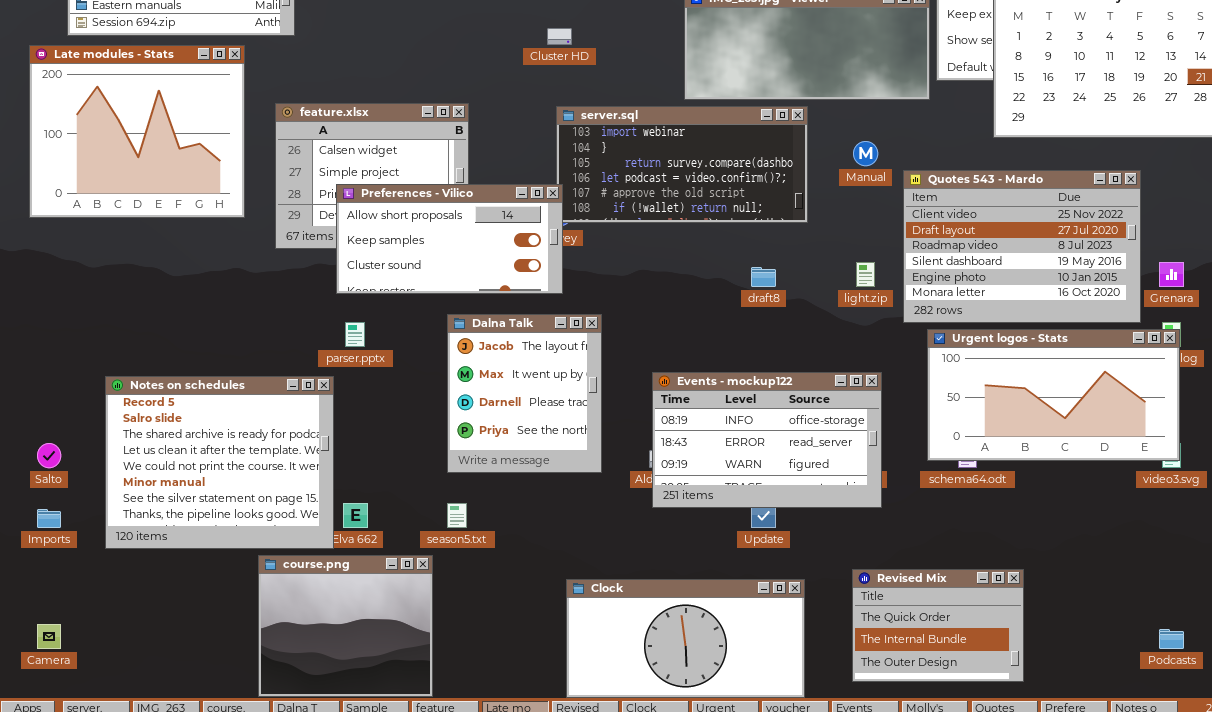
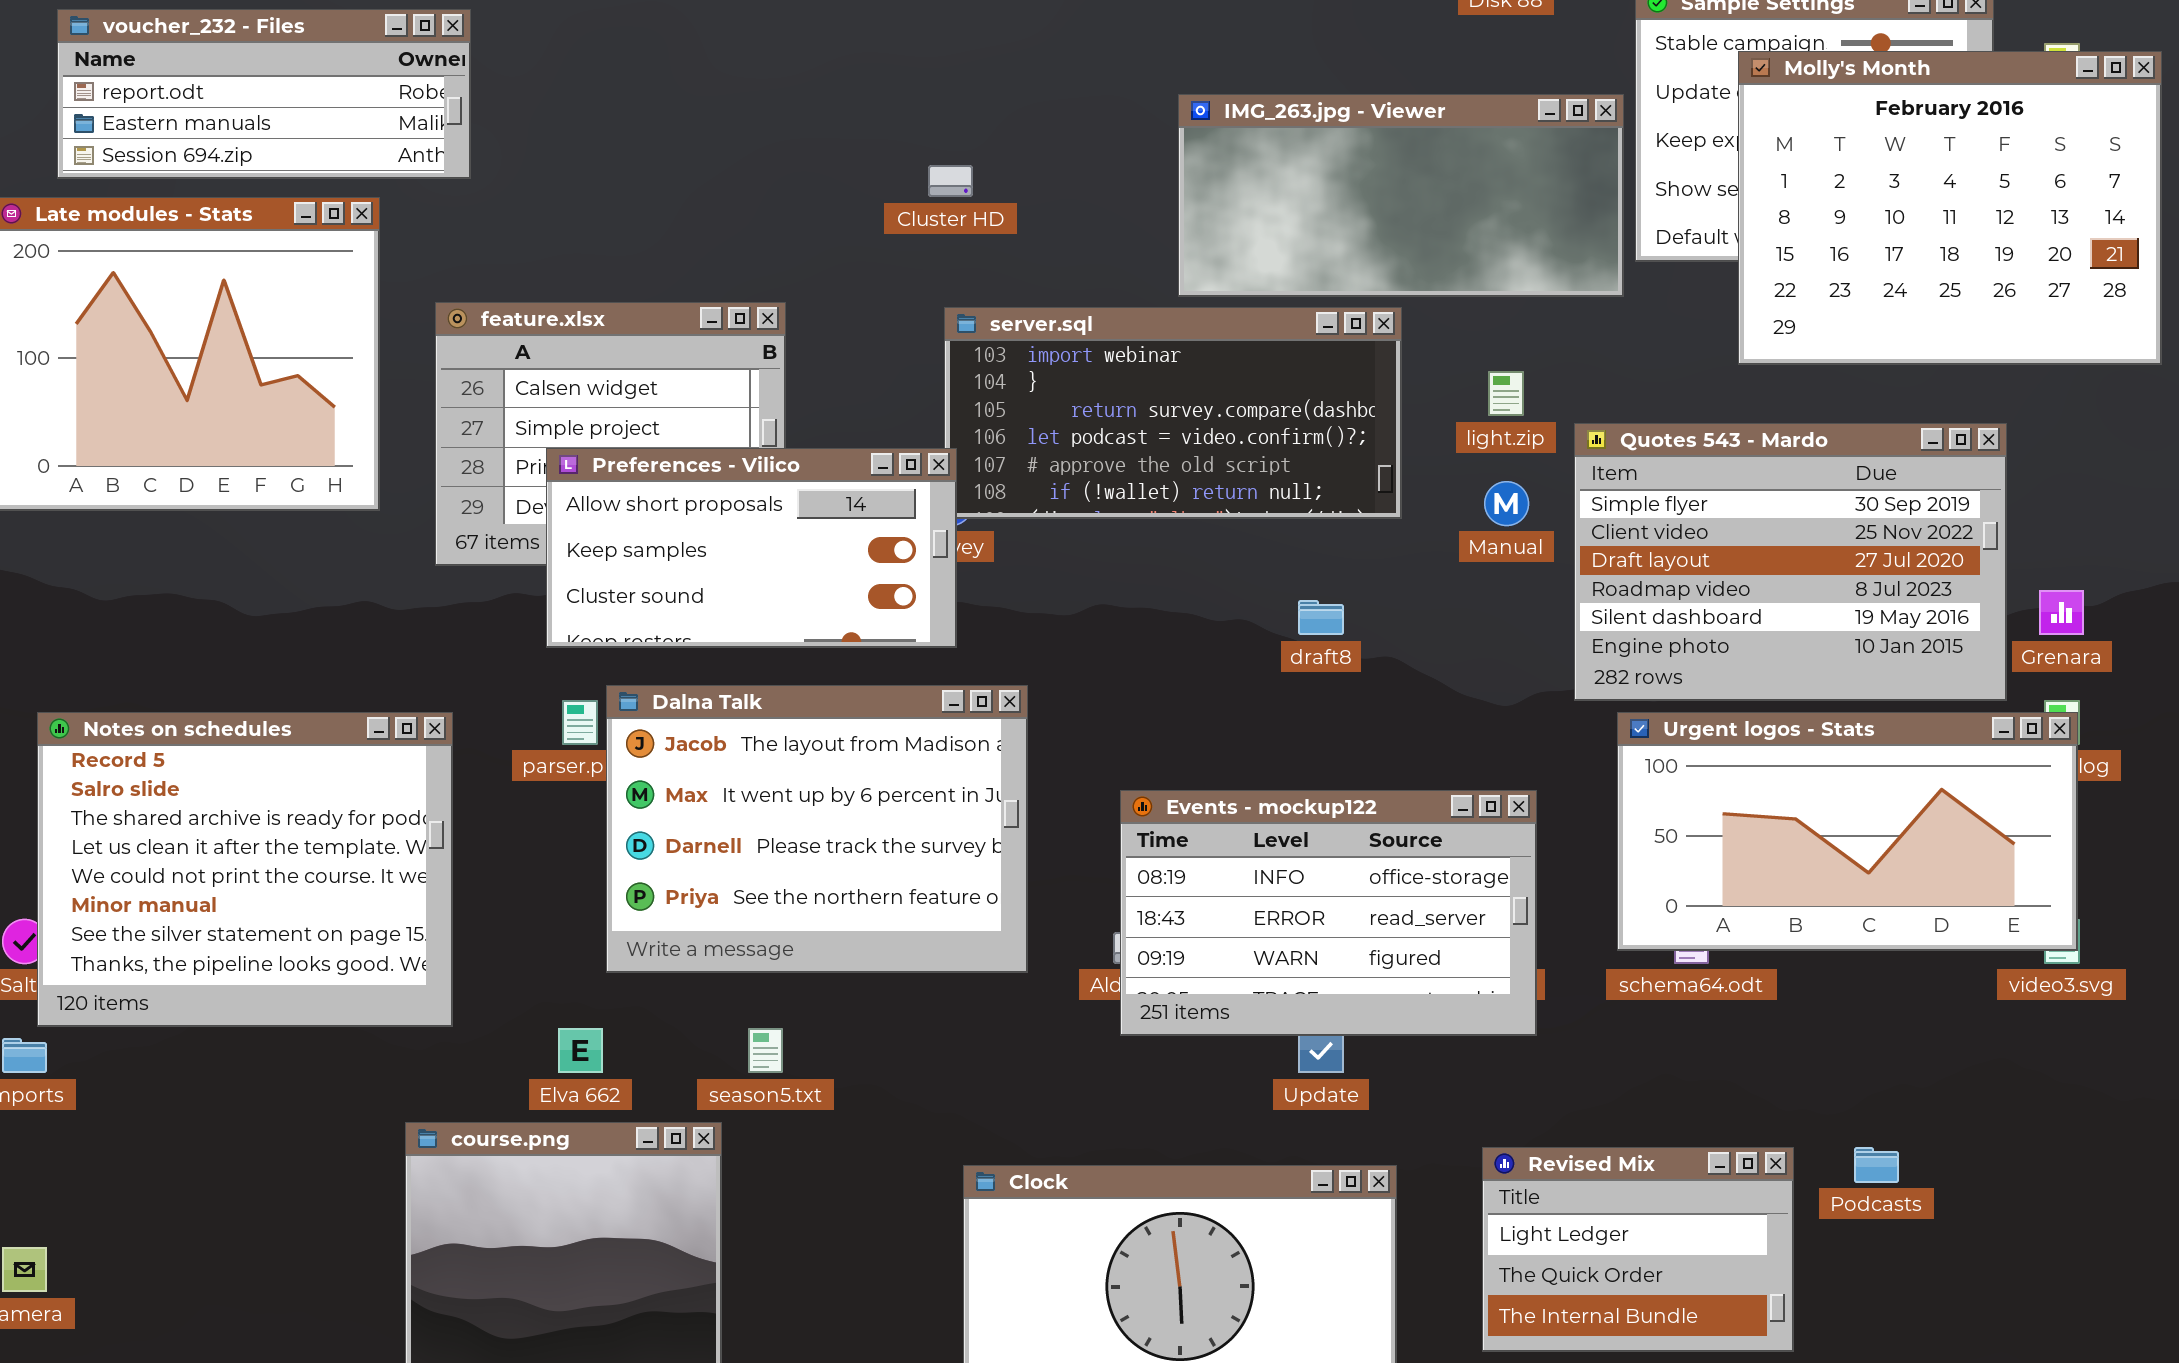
Manual: [853,141,878,166] -> [1484,481,1529,526], moved
Quotes 543 - Mardo: [903,170,1141,323] -> [1574,423,2007,701], scrolled up 1 row
light.zip: [856,262,875,287] -> [1488,371,1524,416], moved
Dalna Talk: [447,314,602,473] -> [606,685,1028,973], resized
Notes on schedules: [105,376,334,549] -> [37,712,453,1027], moved
Revised Mix: [852,569,1024,682] -> [1482,1147,1794,1352], scrolled up 1 row
Podcasts: [1159,629,1184,649] -> [1854,1147,1899,1183], moved

